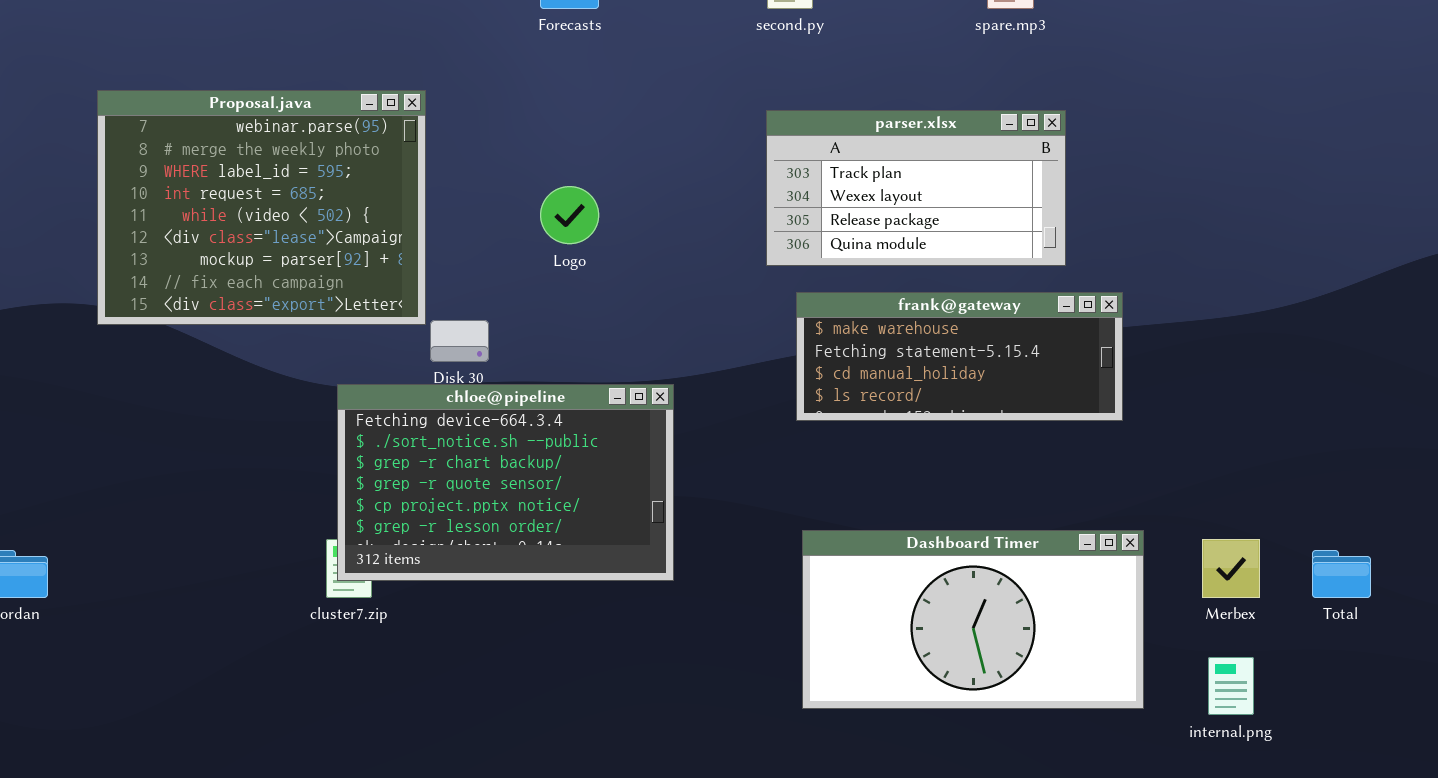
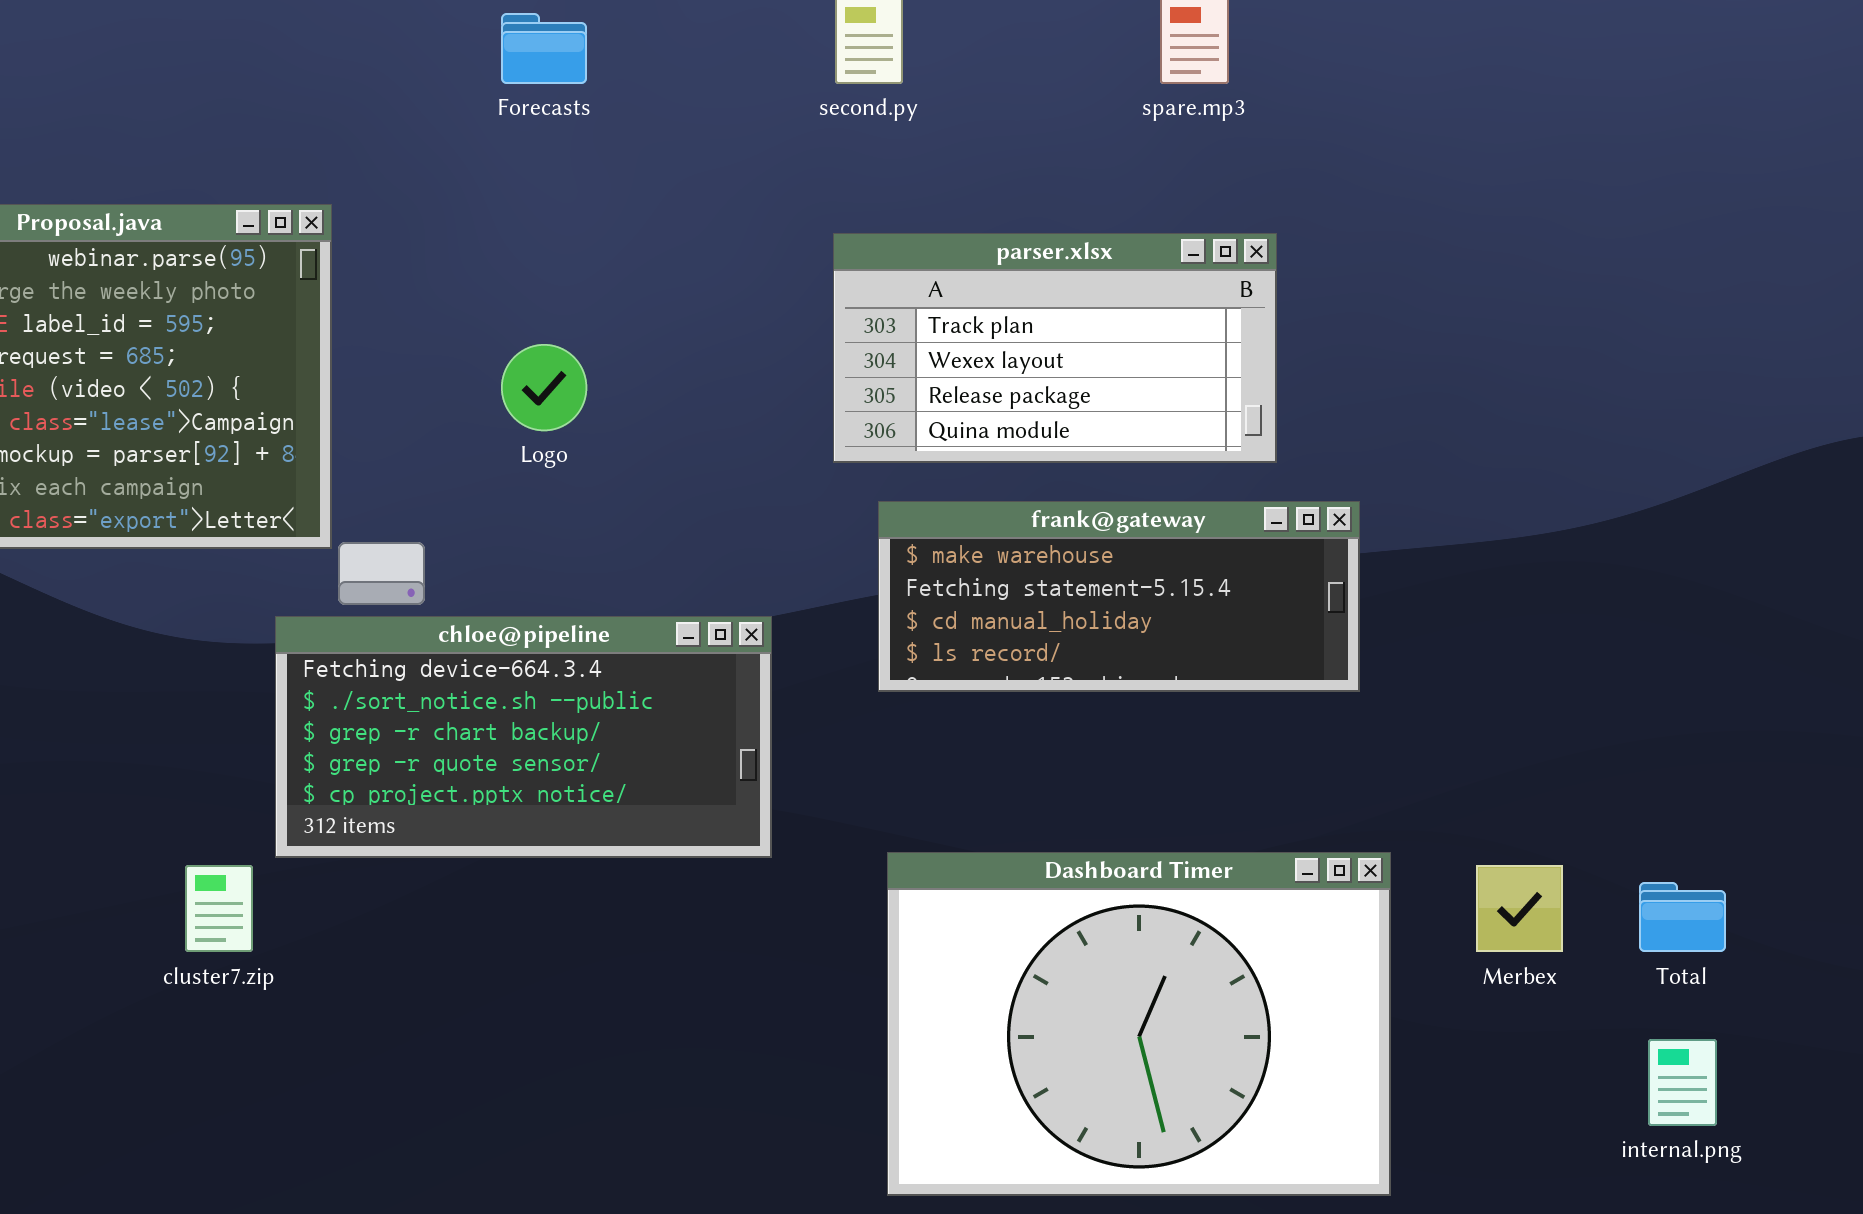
chloe@pipeline: [337,384,674,581] -> [275,616,772,858], moved, resized
Dashboard Timer: [802,530,1144,709] -> [887,852,1391,1196], resized
internal.png: [1208,657,1254,715] -> [1648,1039,1717,1126], moved

